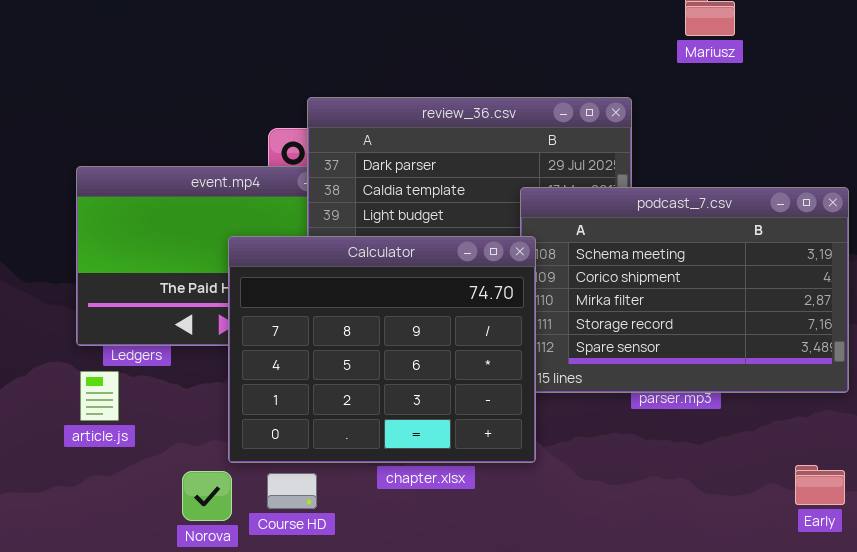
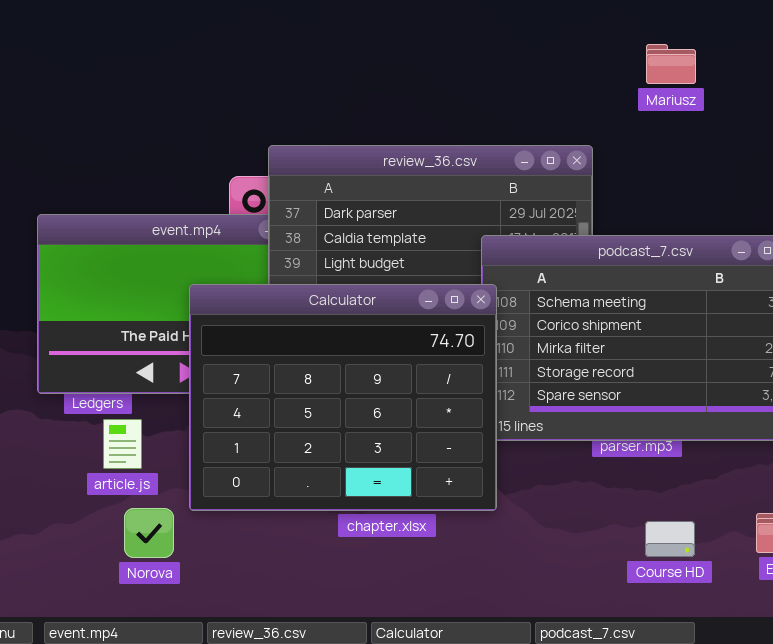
article.js: [80,371,119,421] -> [103,419,142,469], moved
Norova: [182,471,232,521] -> [124,508,174,558], moved
Course HD: [267,473,317,509] -> [645,521,695,557], moved

